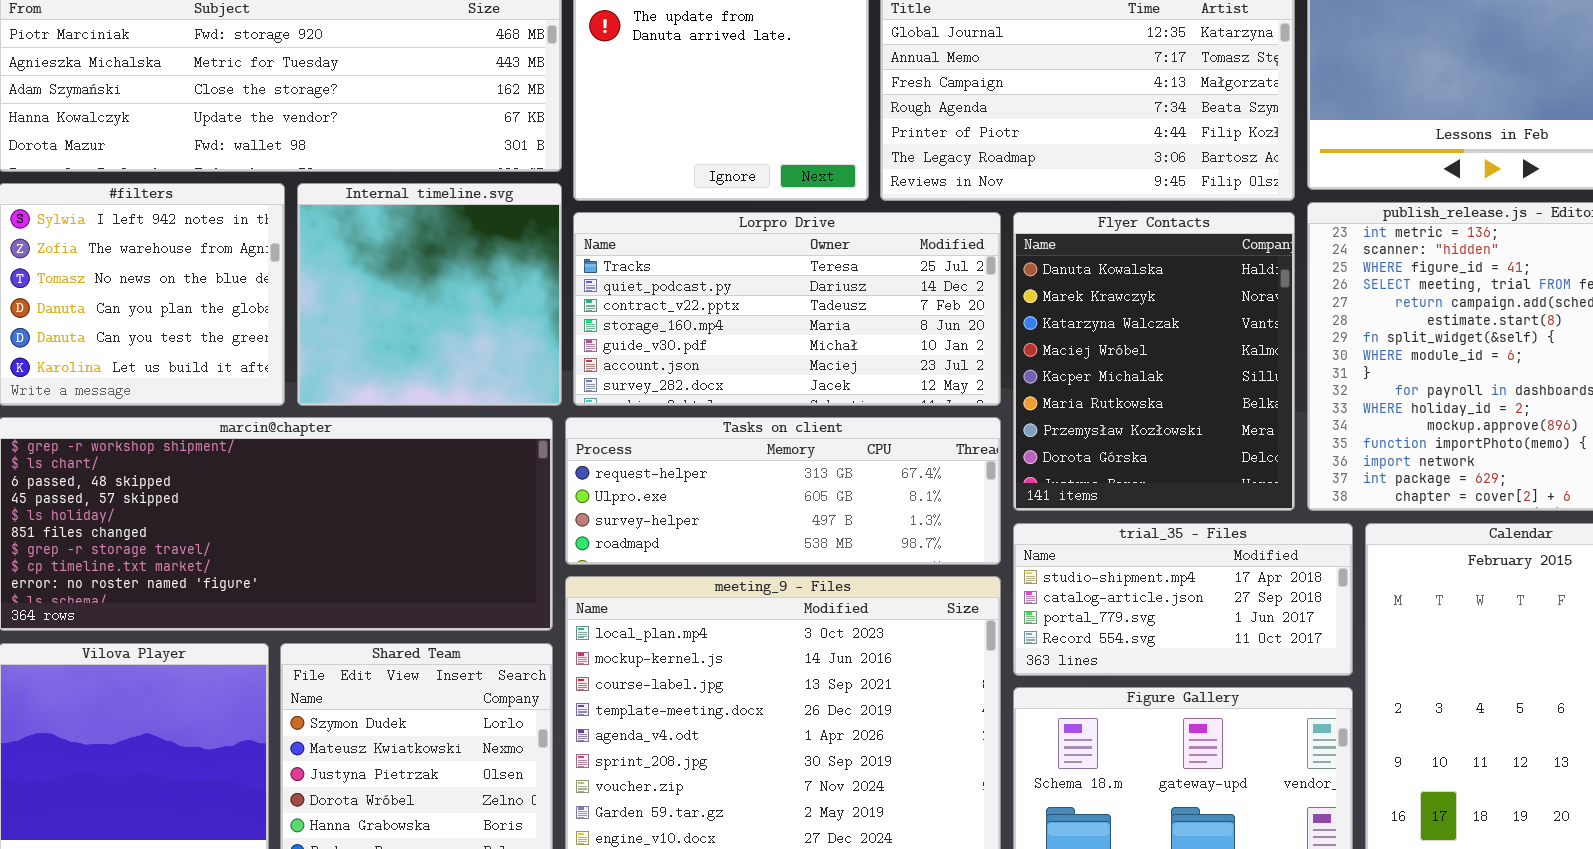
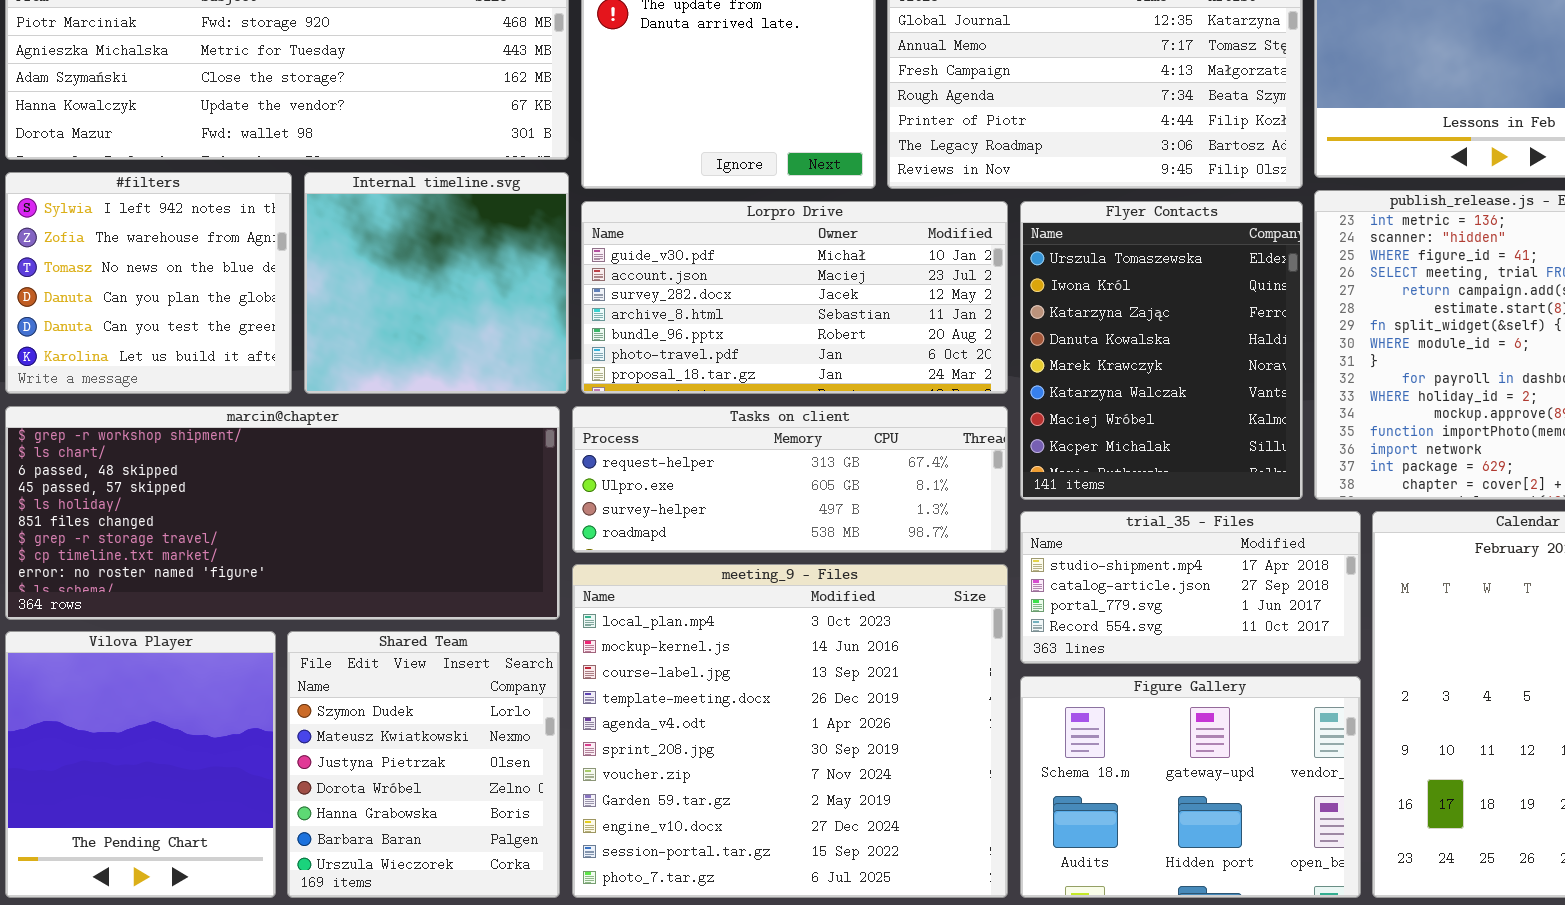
Lorpro Drive: [573,212,1001,406] -> [581,201,1008,394], scrolled down 4 rows
Flyer Contacts: [1013,212,1295,511] -> [1020,201,1303,500], scrolled up 3 rows

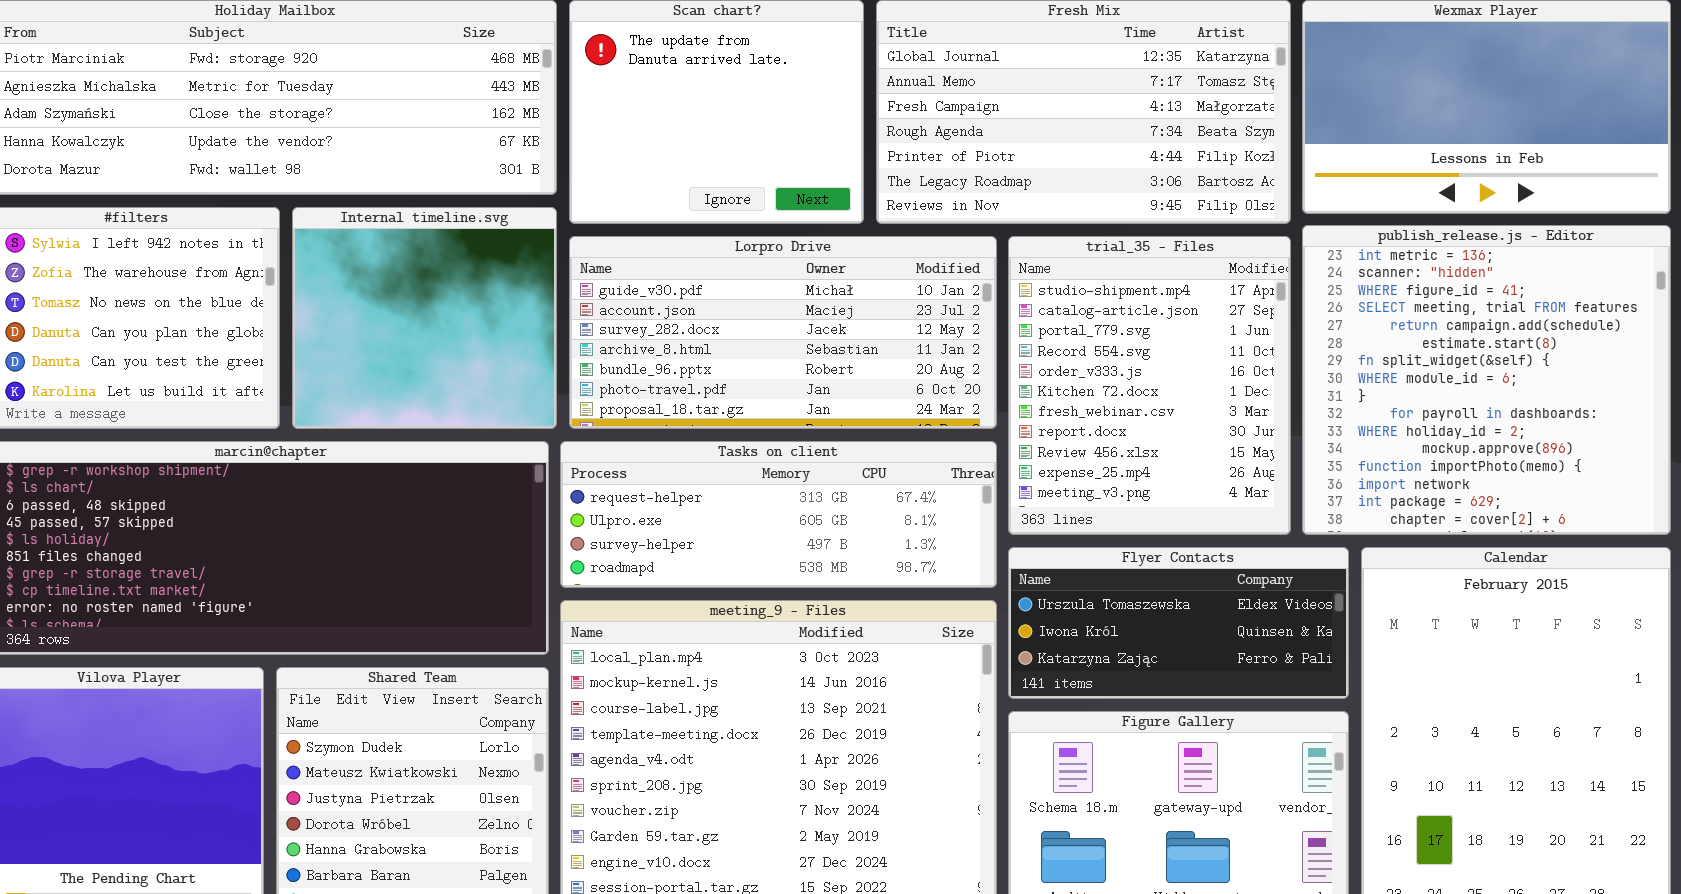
Flyer Contacts: [1020,201,1303,500] -> [1008,547,1349,699], moved, resized
trial_35 - Files: [1020,511,1361,664] -> [1008,236,1291,535], moved, resized

